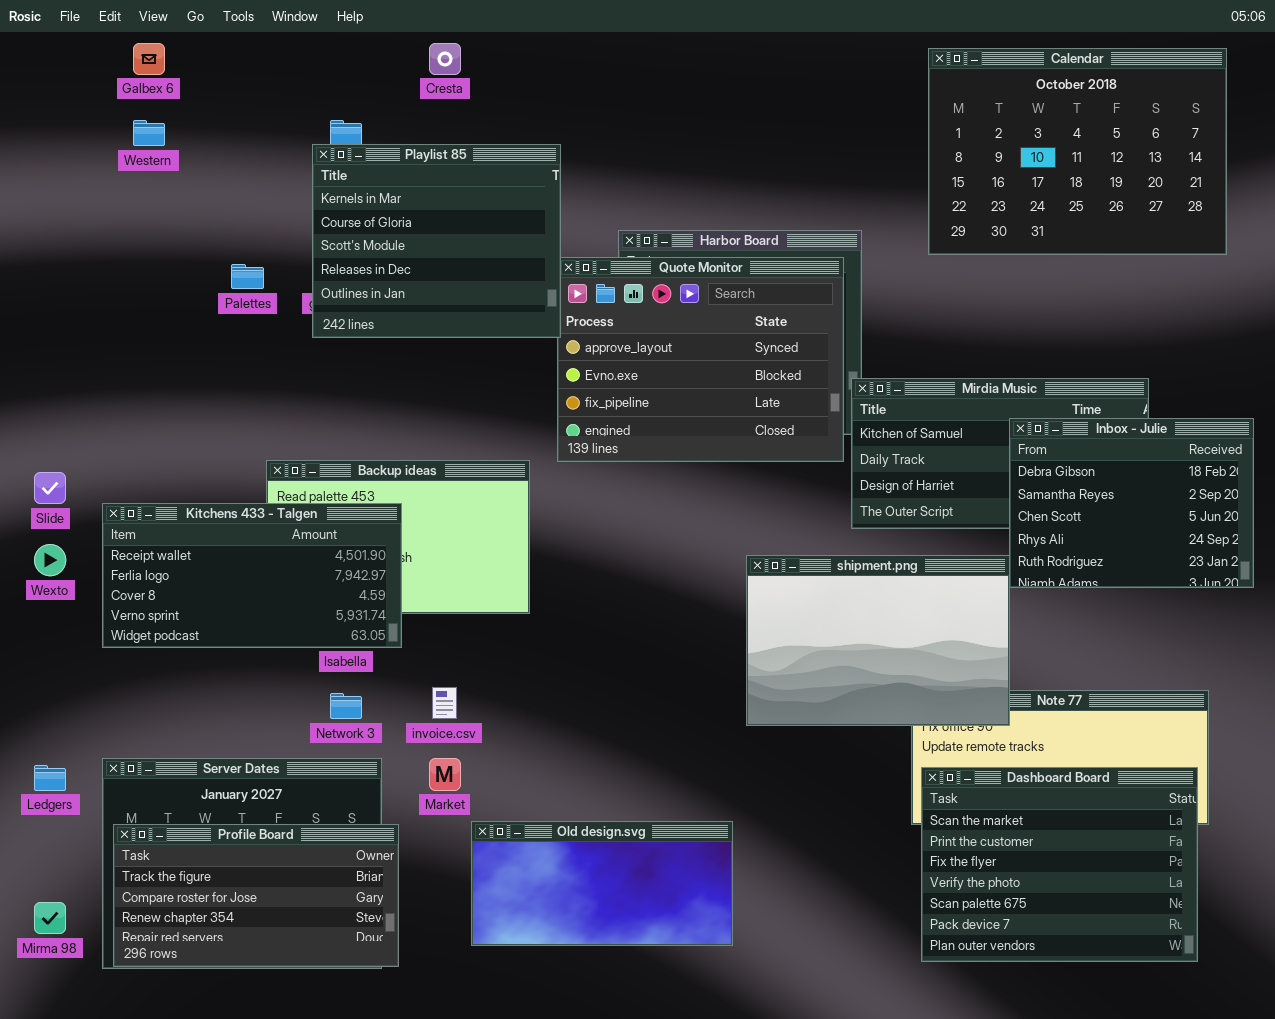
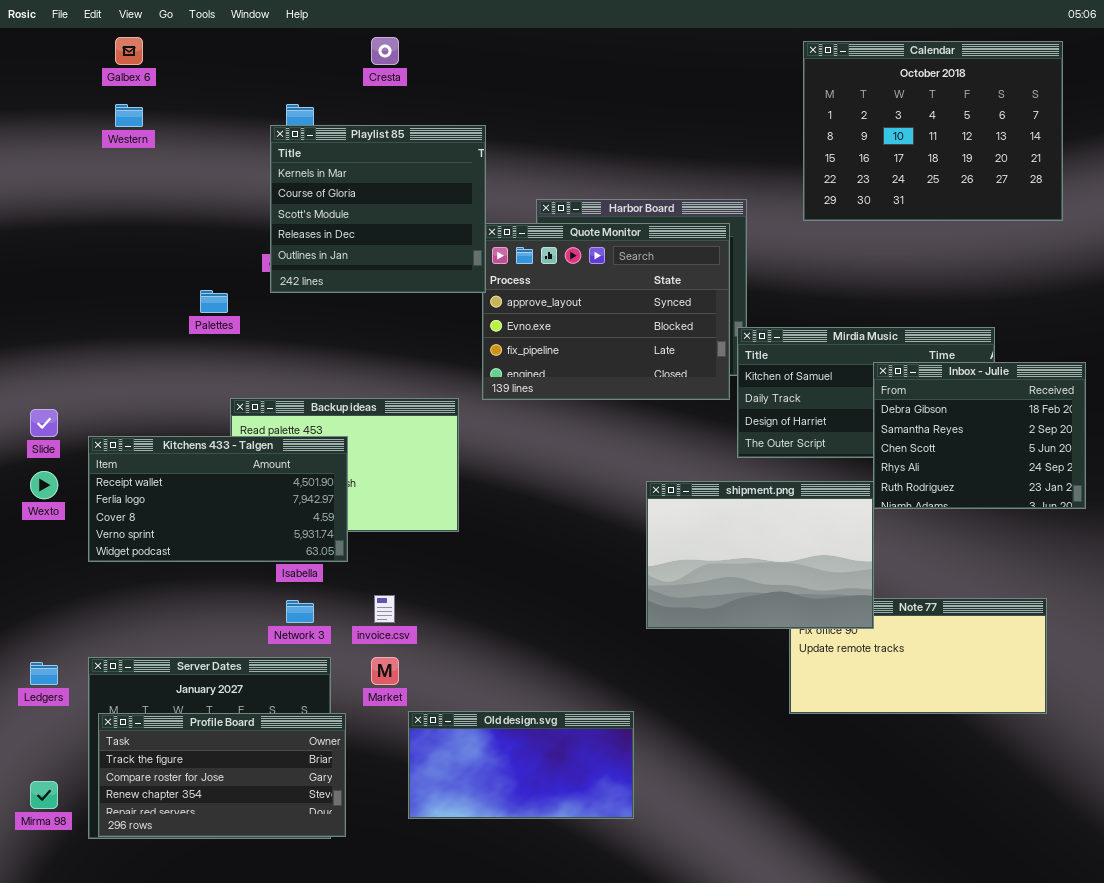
Palettes: [231,264,264,289] -> [200,290,228,313], moved
Dashboard Board: [921,767,1198,962] -> none, closed

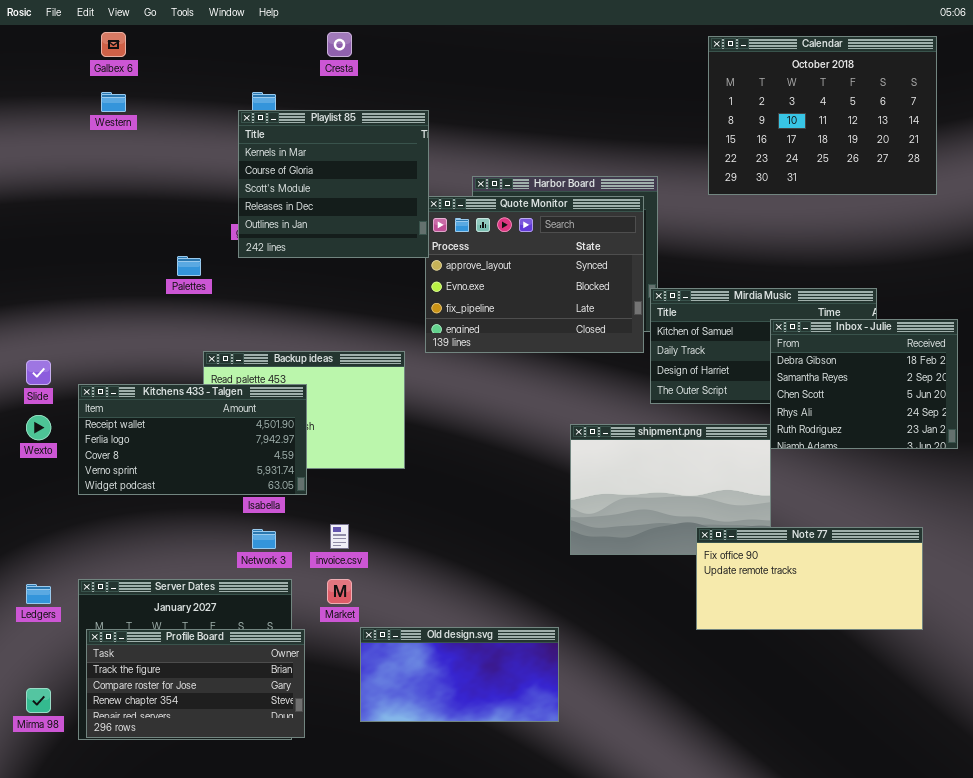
Note 77: [789,598,1047,714] -> [696,527,923,630], raised

